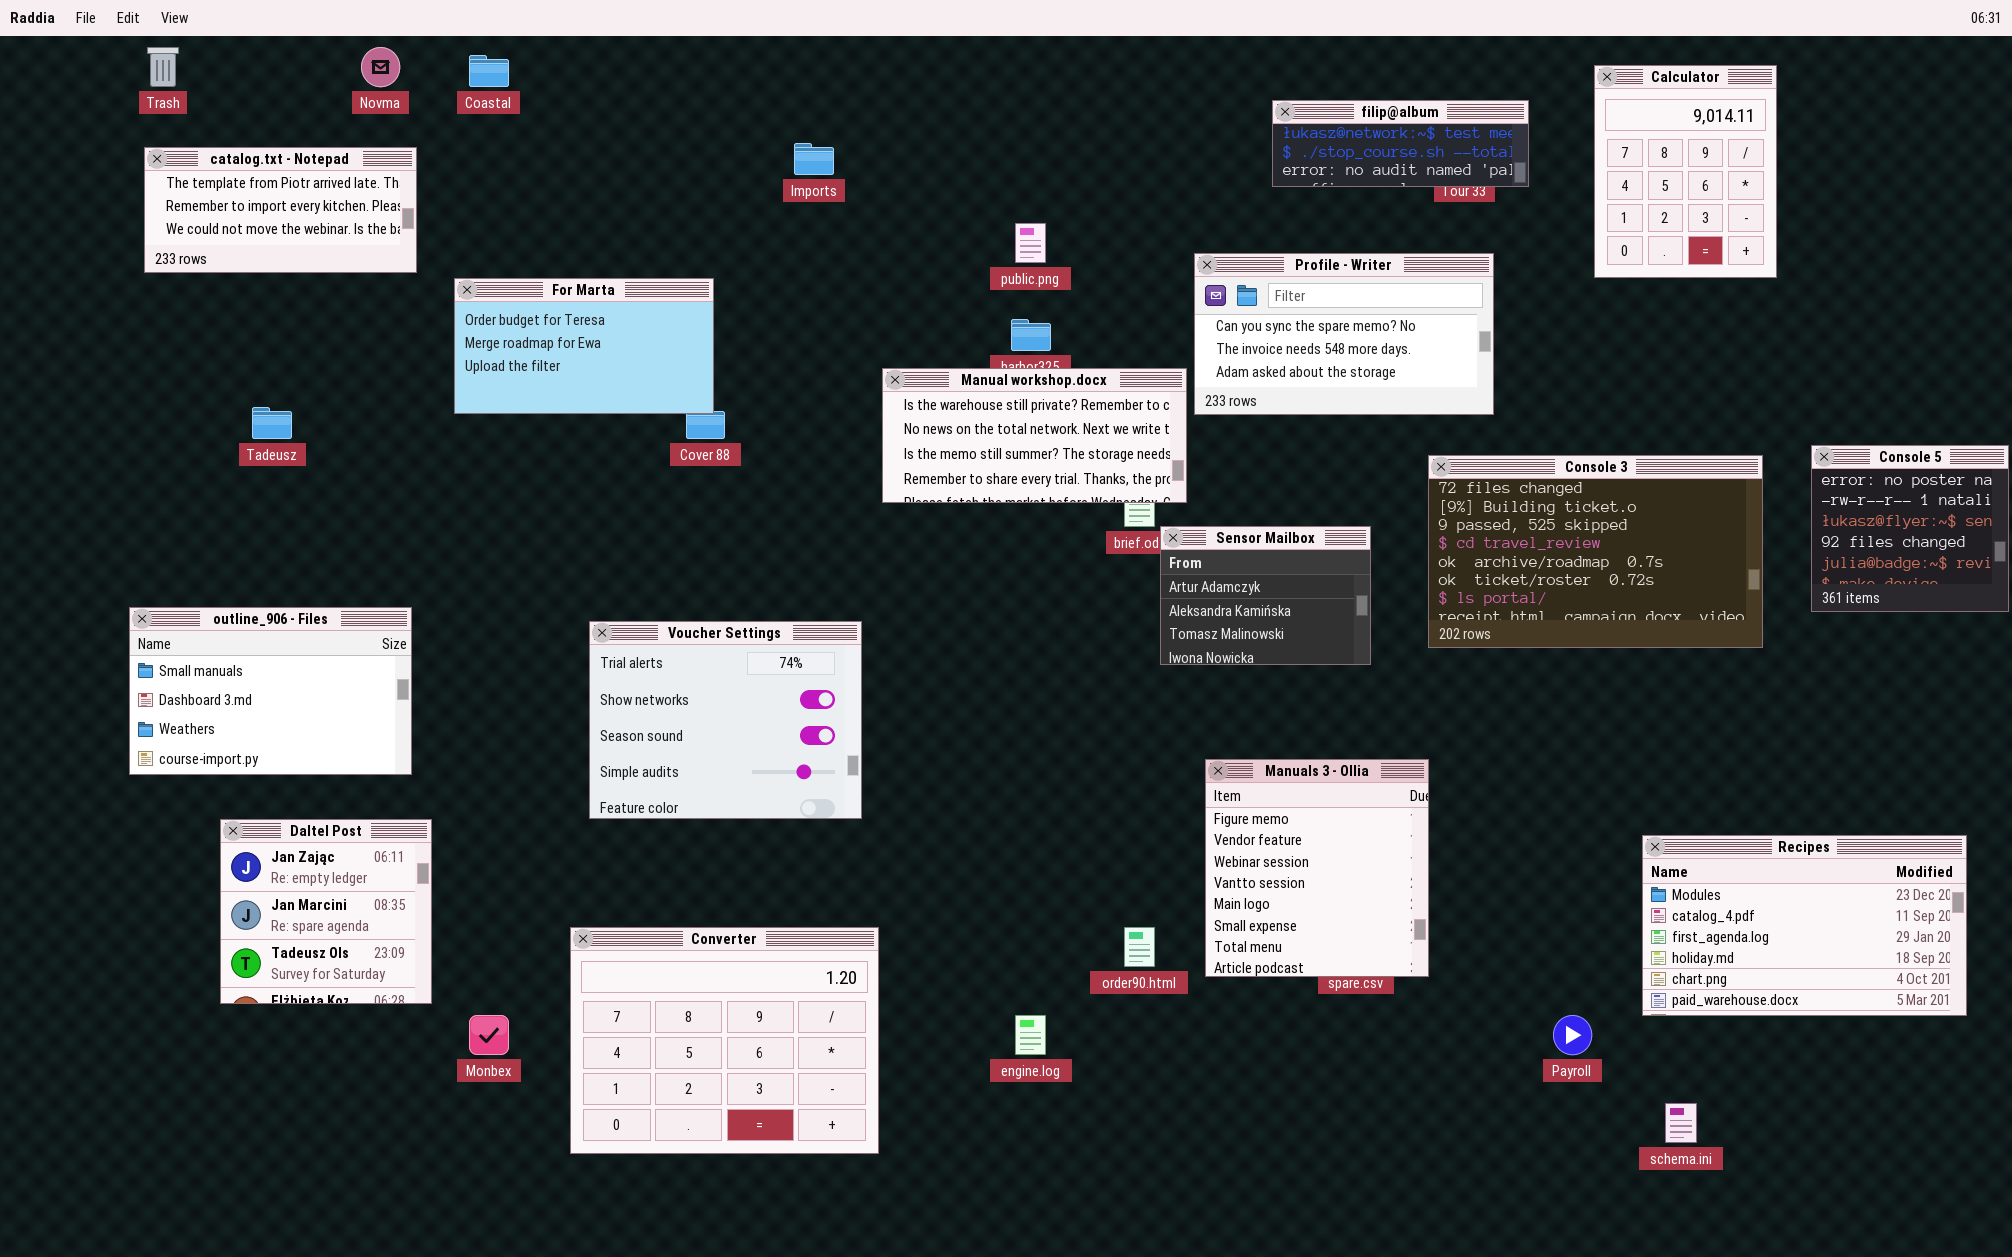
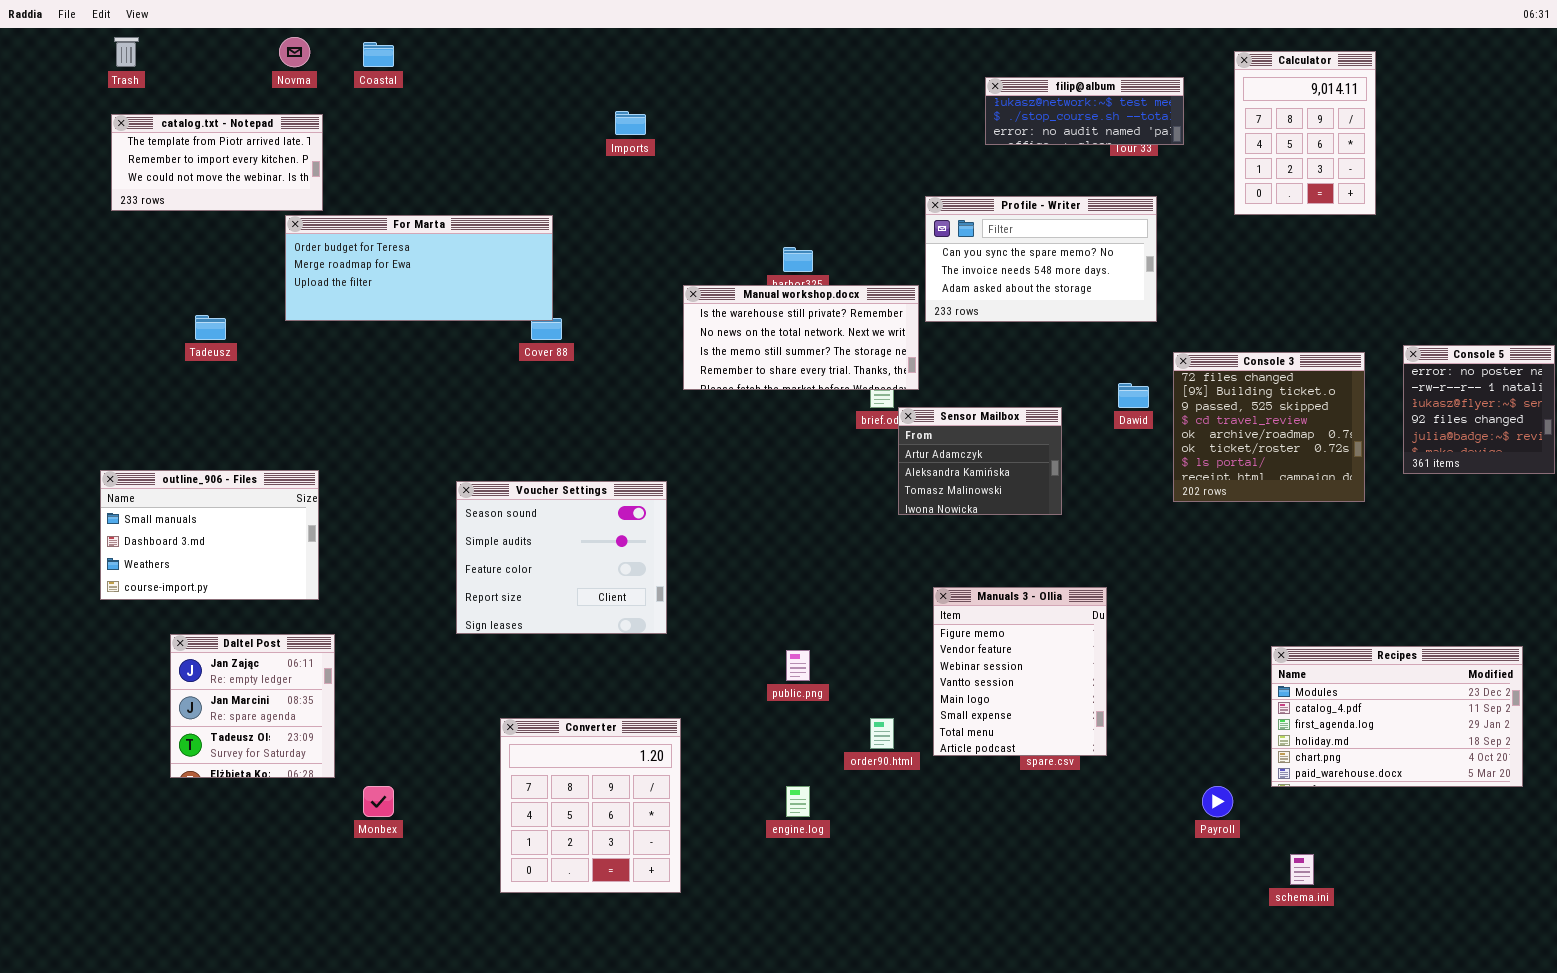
public.png: [1015,223,1046,263] -> [786,650,810,681], moved
For Marta: [454,278,714,414] -> [285,215,553,321], resized
Console 3: [1428,455,1763,648] -> [1173,352,1365,502], resized
Voucher Settings: [589,621,862,819] -> [456,481,667,634], scrolled down 2 rows
Converter: [570,927,879,1154] -> [500,718,681,893], resized

